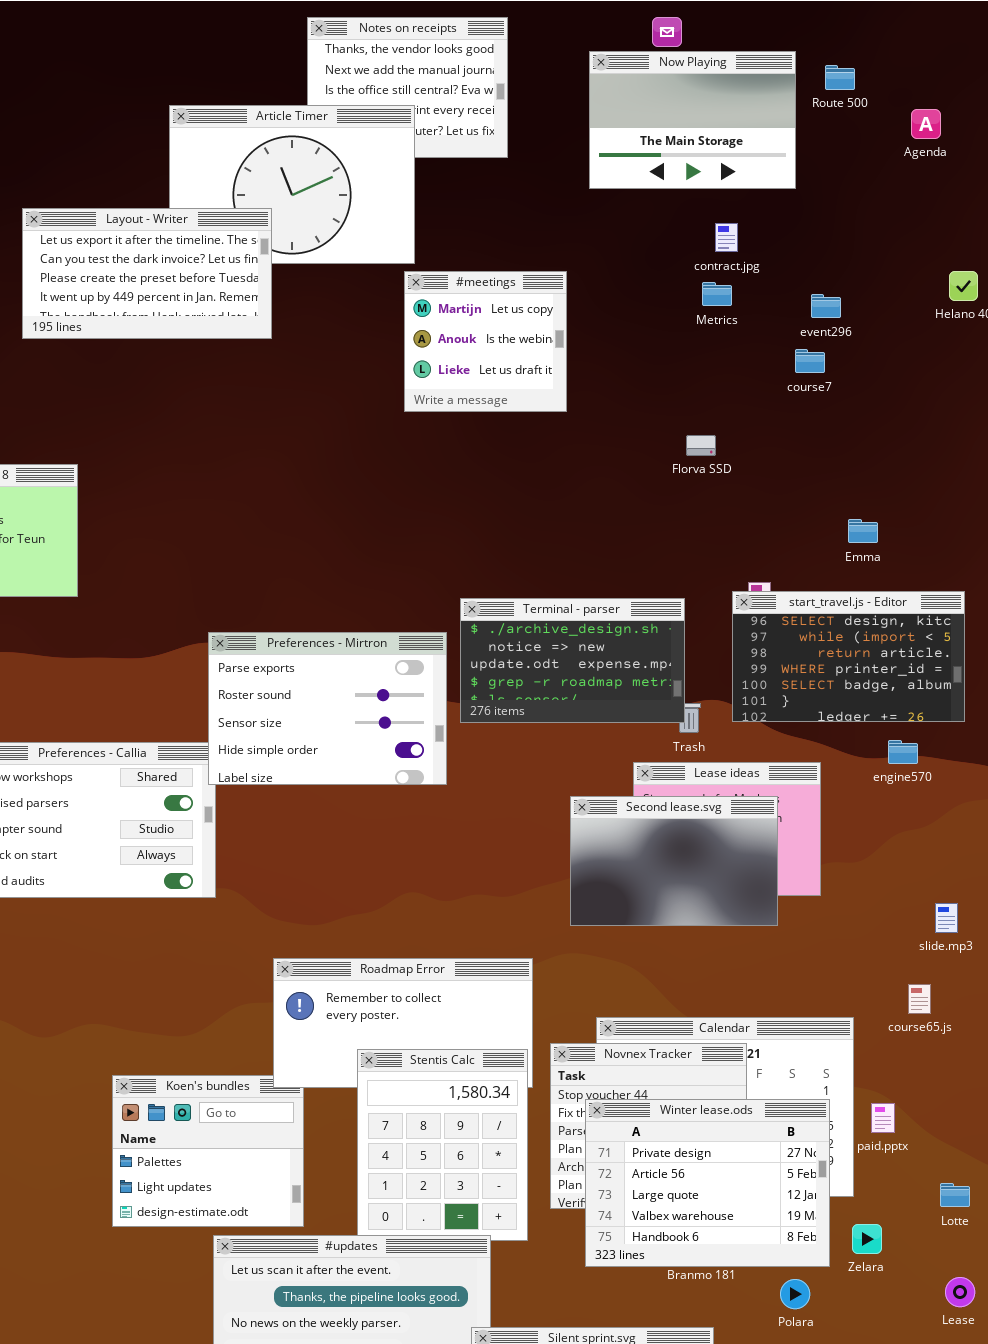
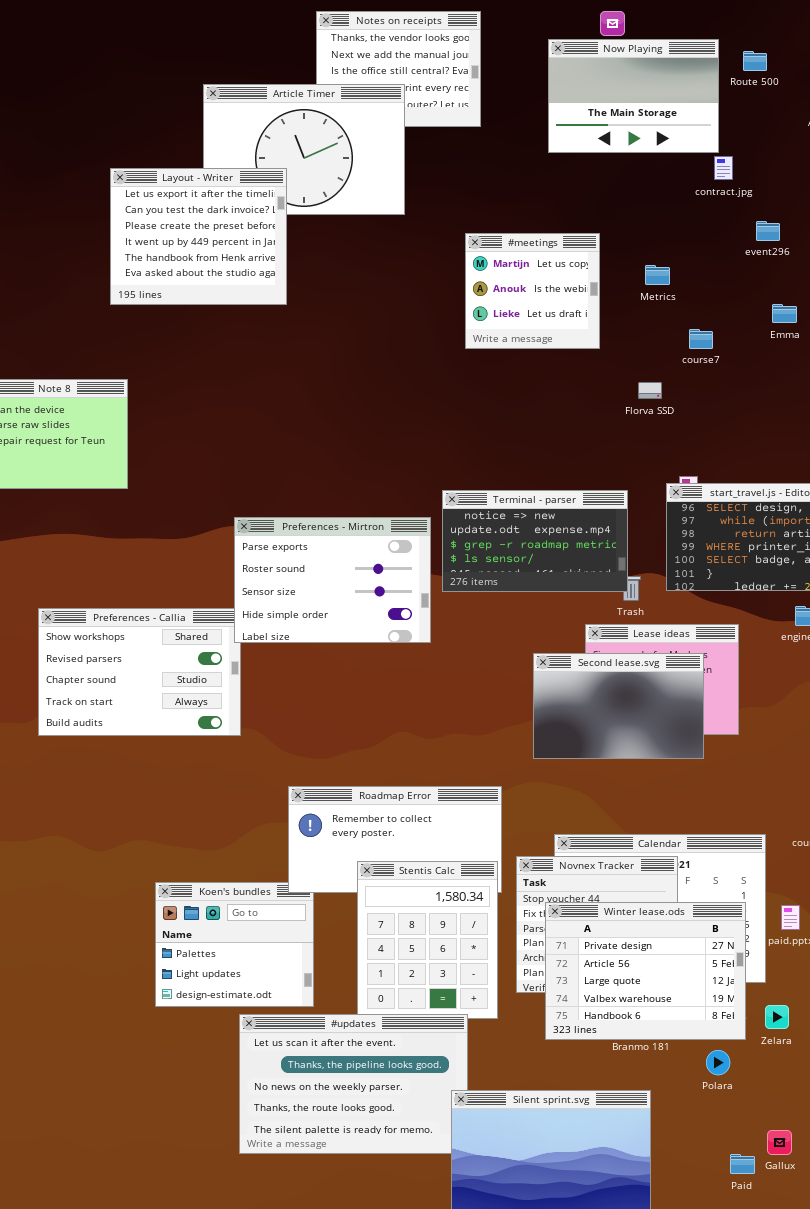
Layout - Writer: [22,208,272,339] -> [110,168,287,305], resized
contract.jpg: [715,223,738,252] -> [714,156,733,180], moved
#meetings: [404,271,567,412] -> [465,233,600,349], moved
Metrics: [702,282,732,306] -> [645,265,670,285], moved
event296: [811,294,841,318] -> [756,221,780,241], moved
course7: [795,349,825,373] -> [689,329,713,349], moved
Florva SSD: [686,435,716,456] -> [638,382,662,399], moved
Emma: [848,519,878,543] -> [772,304,797,323], moved
Terminal - parser: [460,598,685,723] -> [442,490,628,592], scrolled down 1 row

